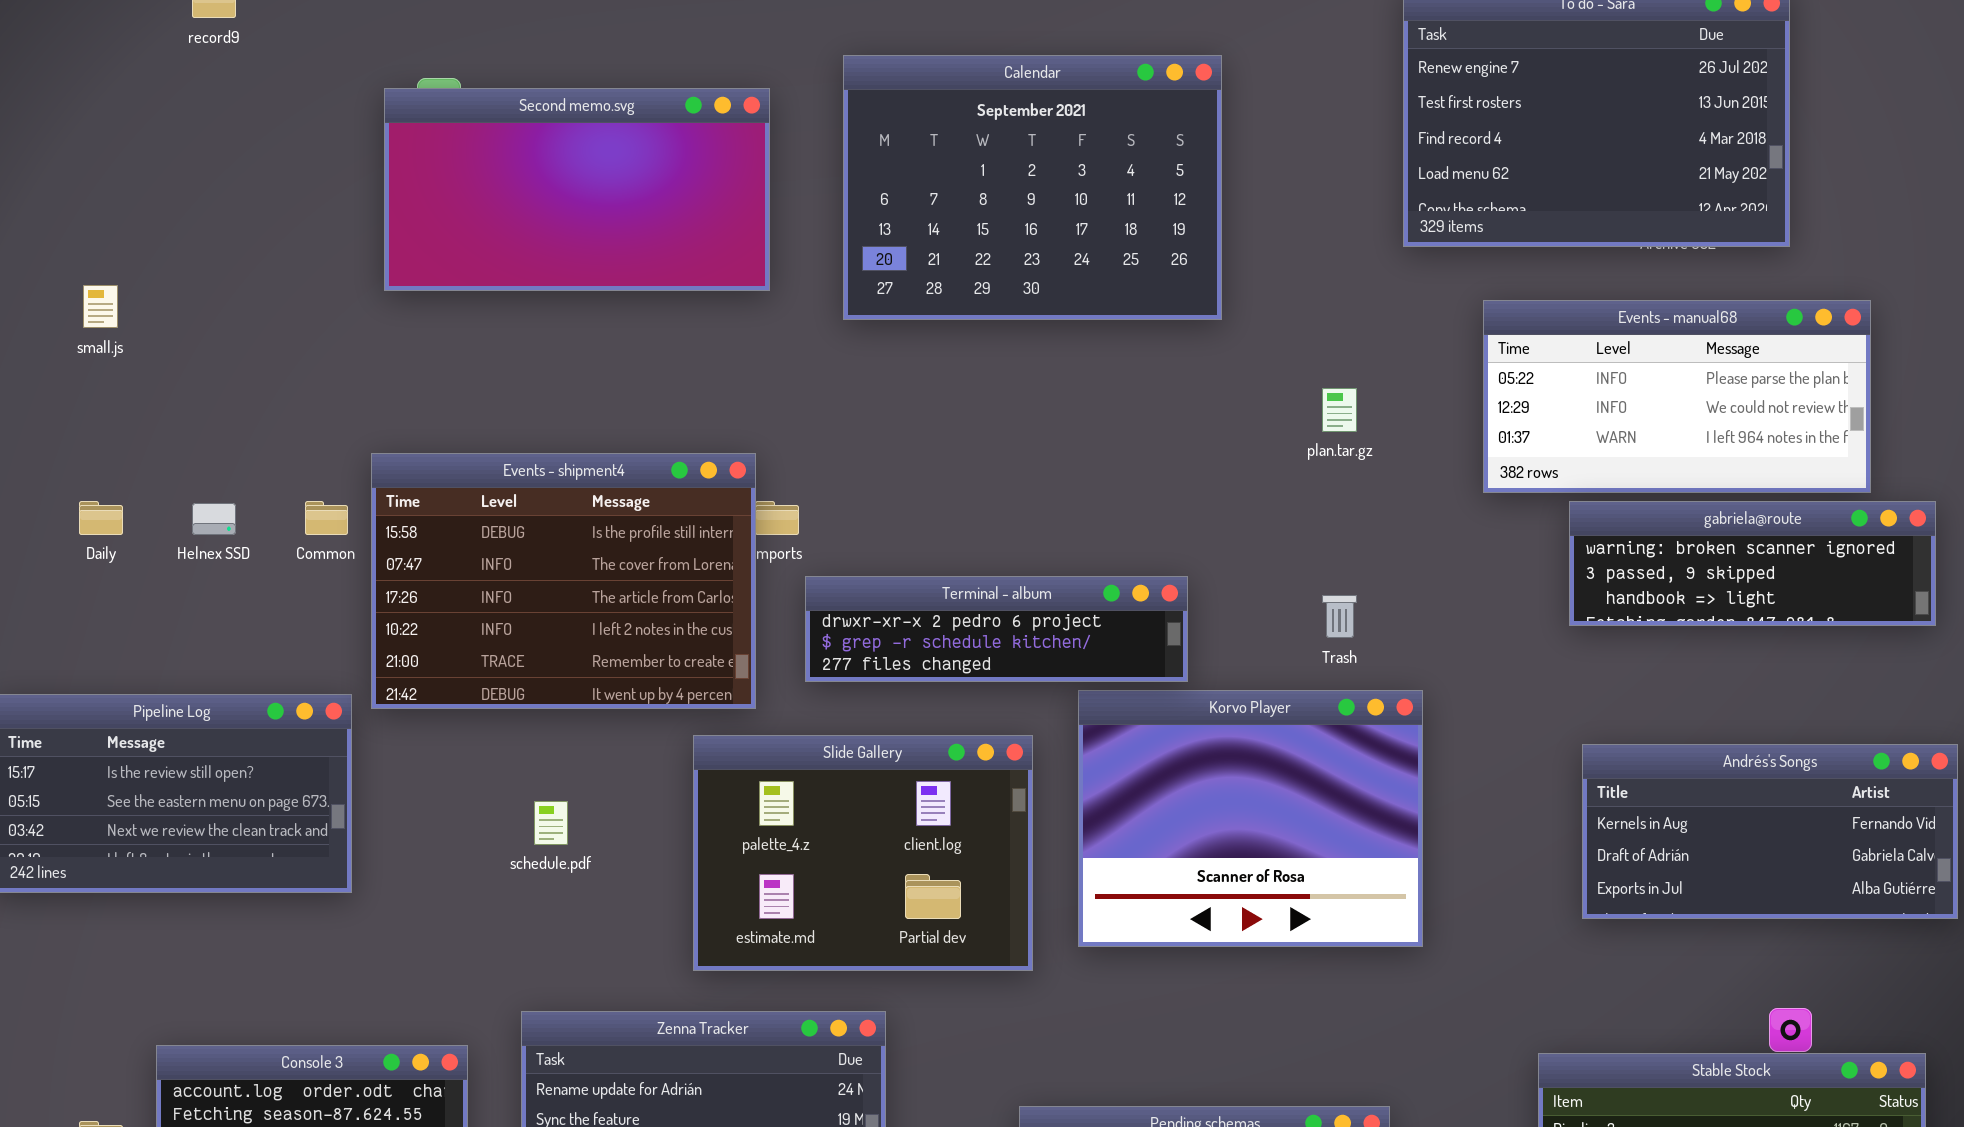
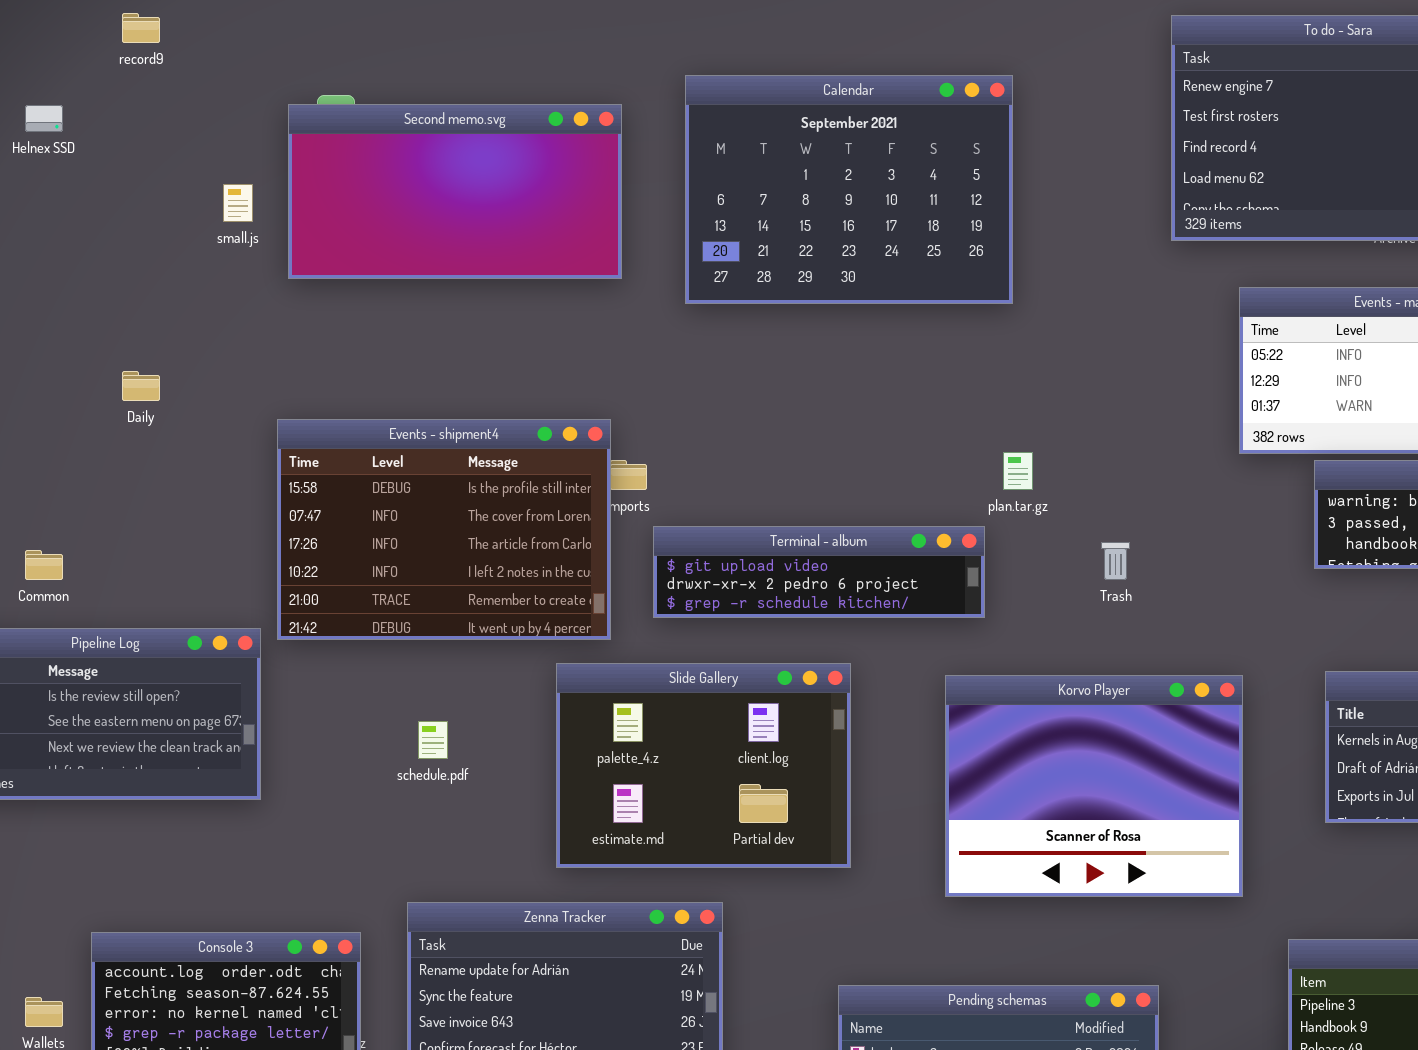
small.js: [83,285,118,328] -> [223,184,253,222], moved
plan.tar.gz: [1322,388,1357,432] -> [1003,452,1033,490], moved
Daily: [79,501,123,535] -> [122,371,160,401], moved
Common: [305,501,348,535] -> [25,550,63,580], moved
Helnex SSD: [192,503,236,535] -> [25,105,63,132], moved
Terminal - album: [805,576,1188,682] -> [653,526,985,618], scrolled up 1 row
Korvo Player: [1078,690,1423,947] -> [945,675,1243,897], moved

